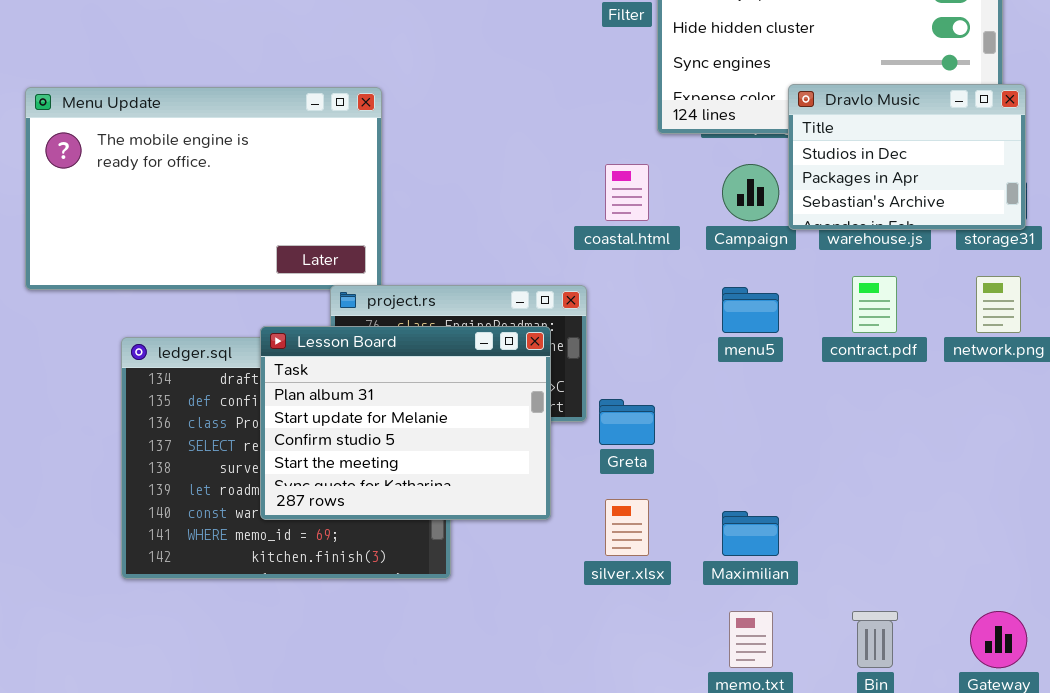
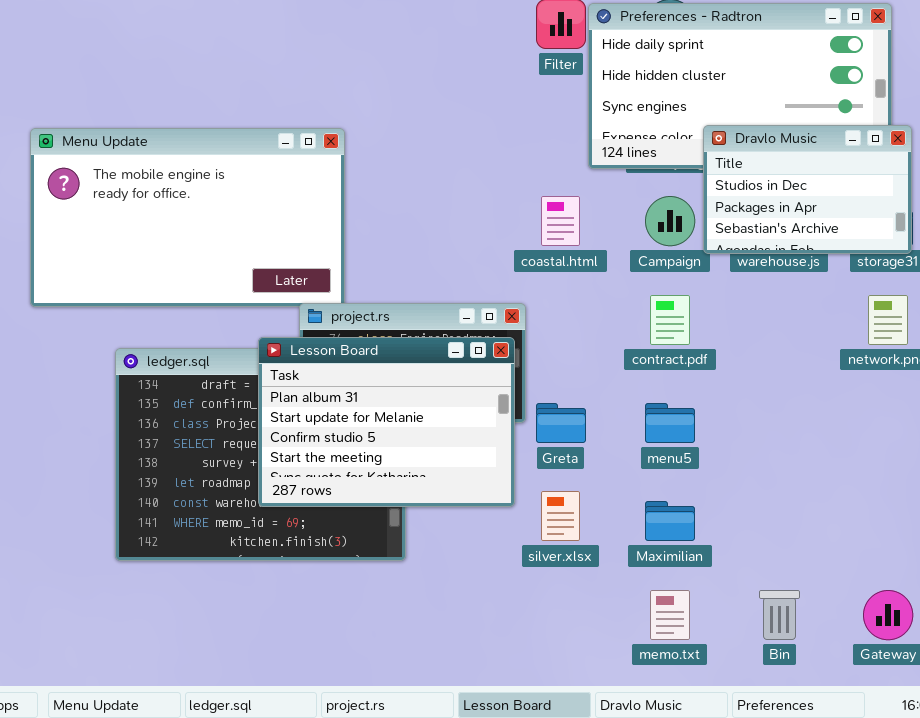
contract.pdf: [852,276,897,333] -> [650,295,690,345], moved
menu5: [722,287,779,333] -> [645,403,695,443], moved
Lesson Board: [260,326,551,520] -> [258,337,515,507], moved

